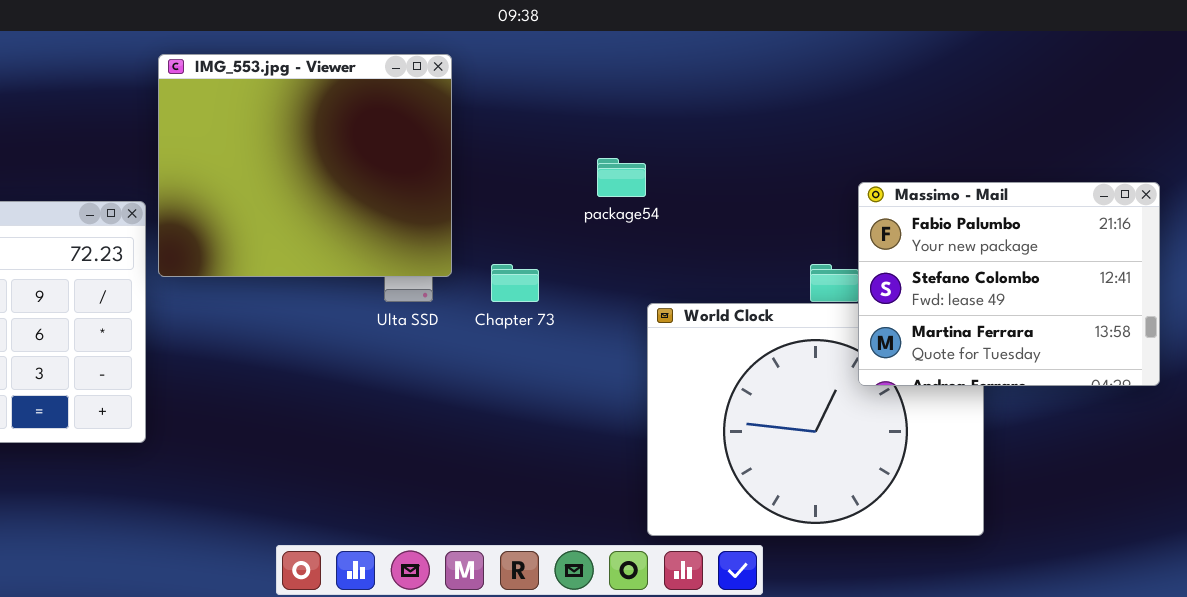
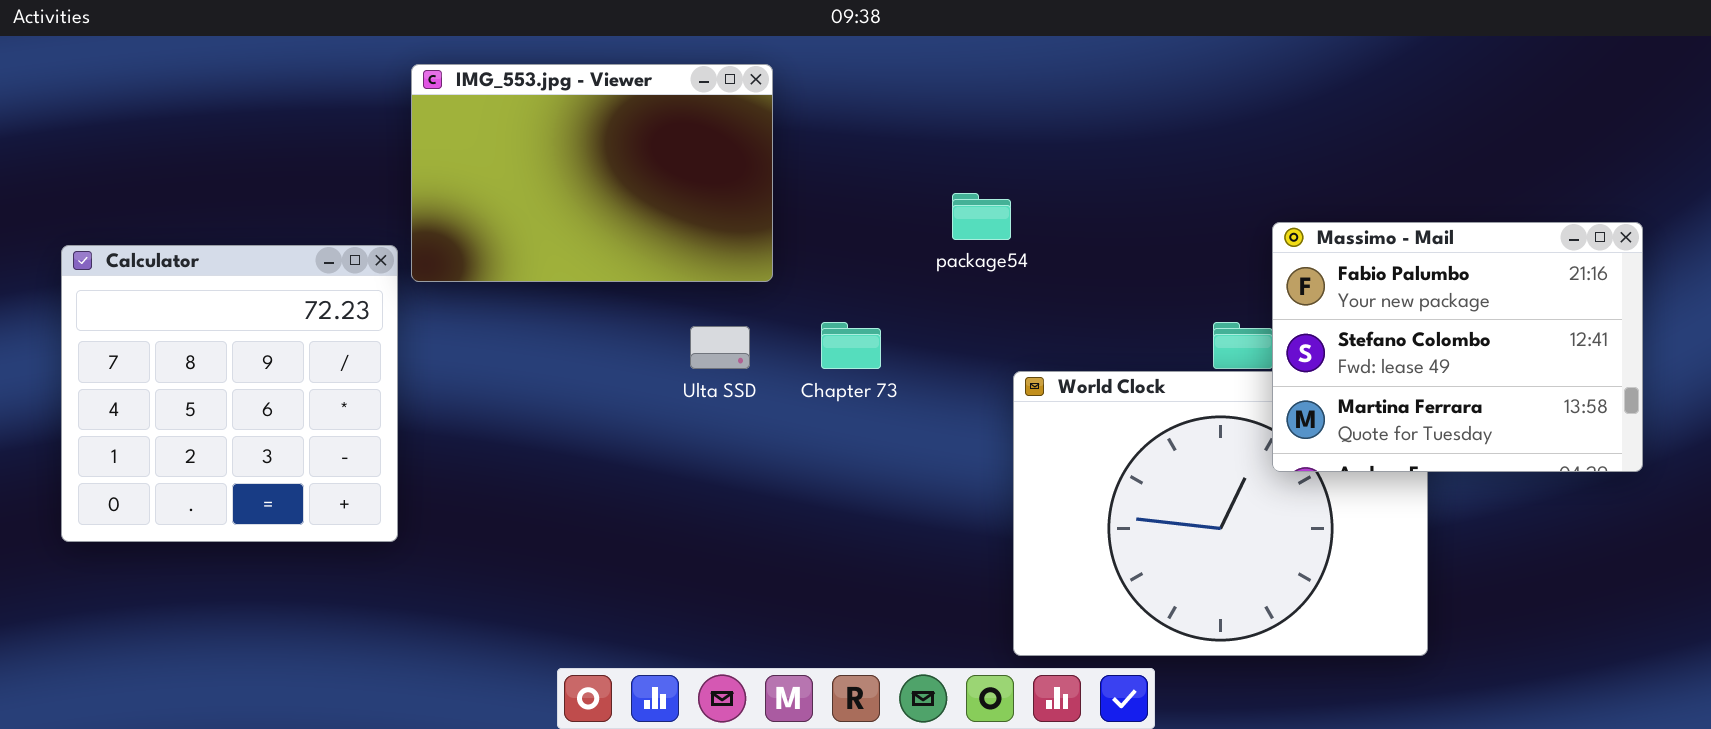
IMG_553.jpg - Viewer: [158,54,452,277] -> [411,64,773,282], resized

